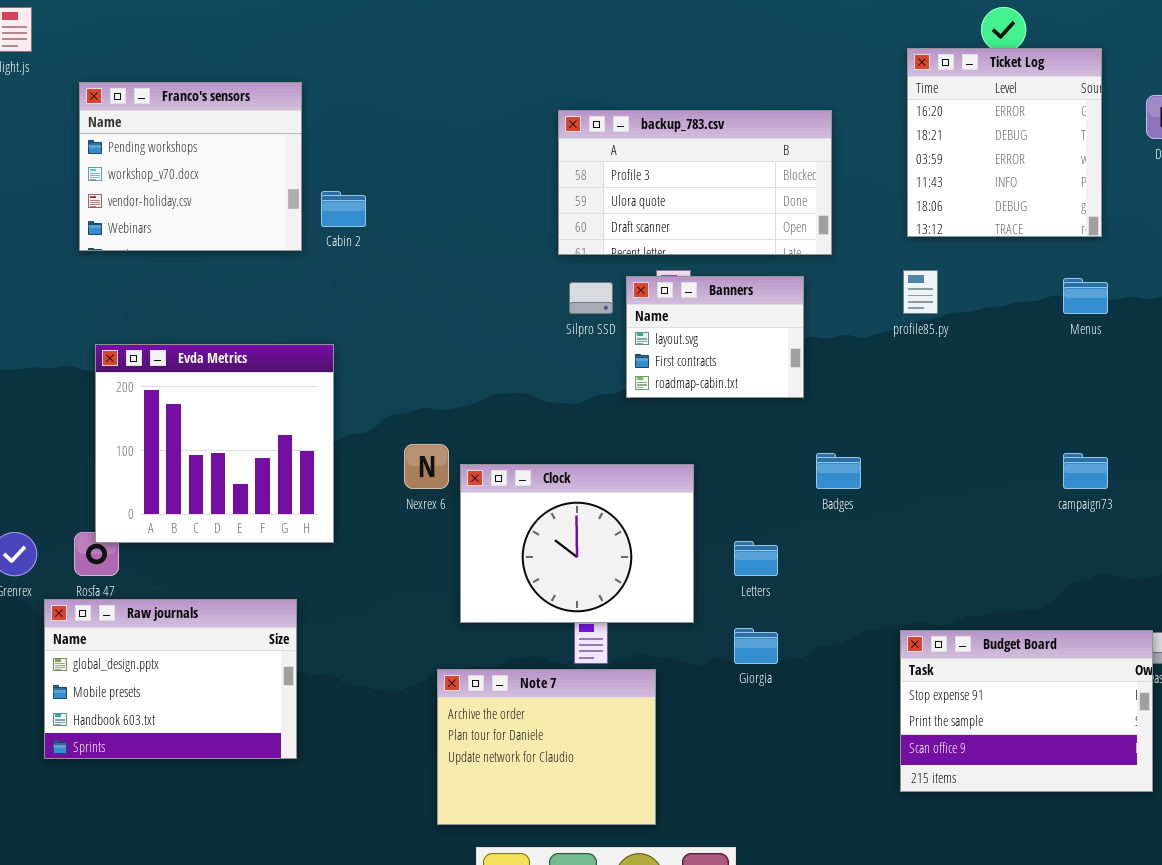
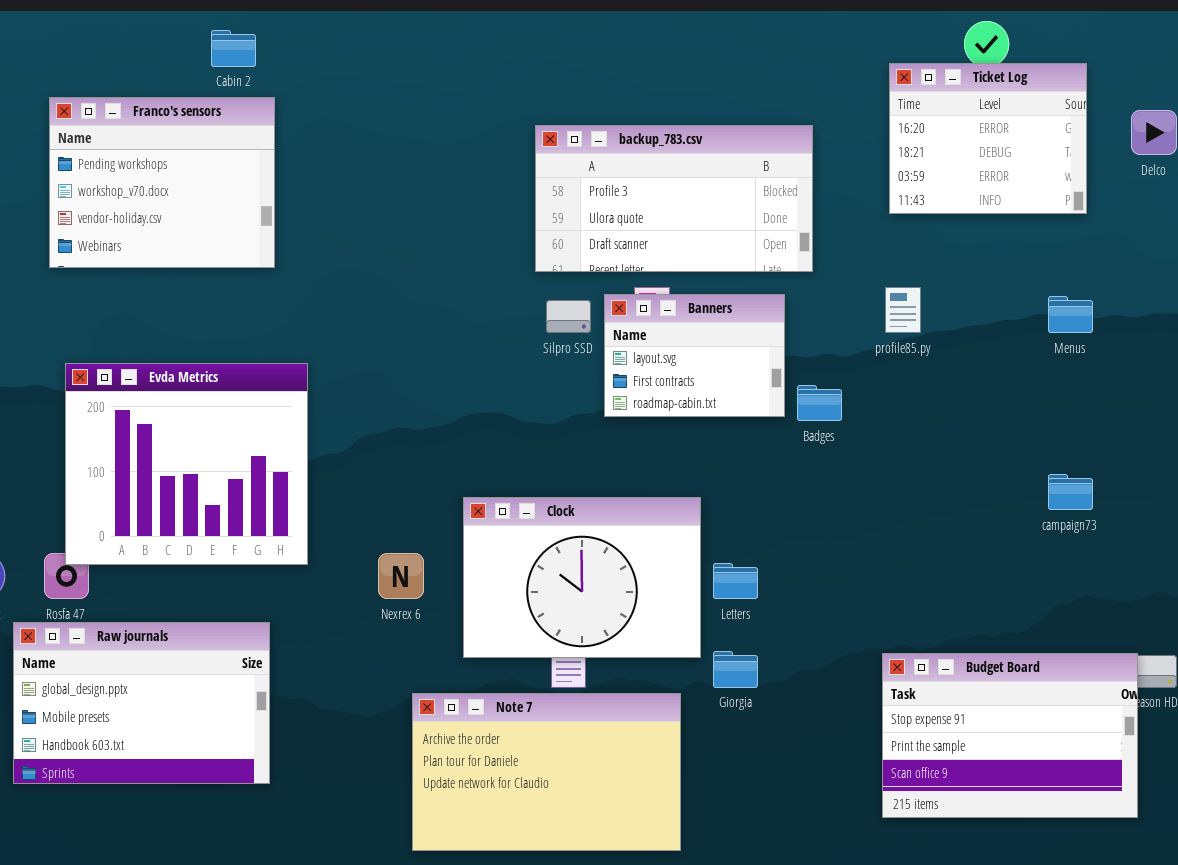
Ticket Log: [907,48,1102,237] -> [889,63,1087,214], resized
Cabin 2: [321,191,366,227] -> [211,30,256,67], moved
Nexrex 6: [404,444,449,489] -> [378,553,424,599], moved
Badges: [816,453,861,489] -> [797,385,842,421], moved
Clock: [460,464,694,623] -> [463,497,701,658], moved
Note 7: [437,669,656,825] -> [412,693,681,851], resized

